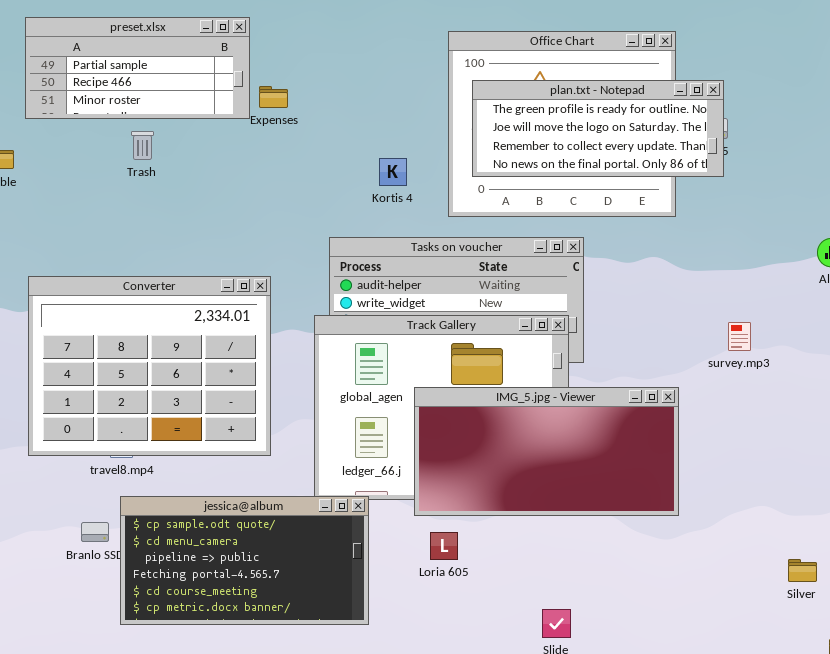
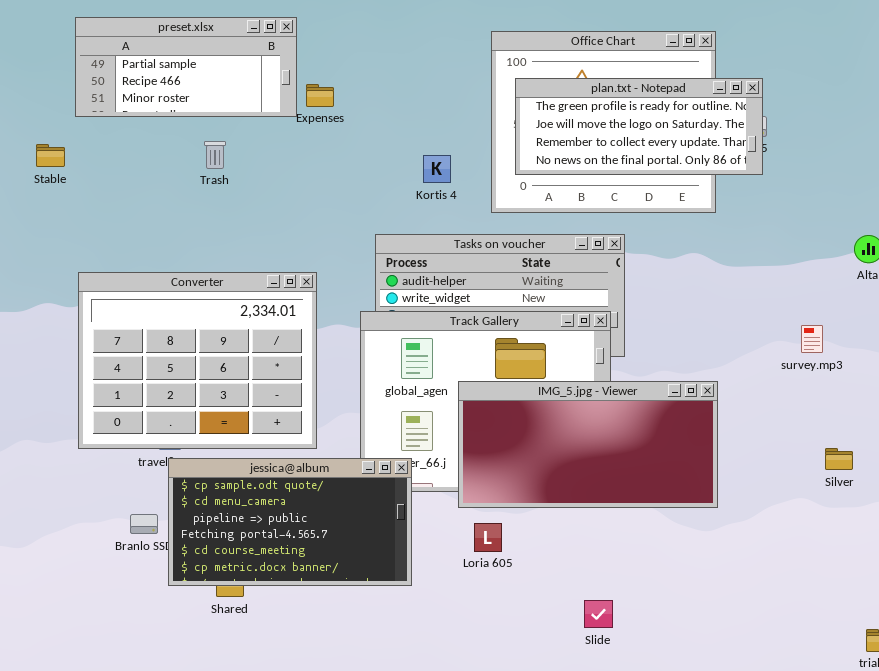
Trash: [131,131,154,160] -> [204,141,226,169], moved
survey.mp3: [728,322,751,351] -> [801,325,823,353], moved
jessica@album: [120,496,369,625] -> [168,458,412,586], moved
Silver: [788,559,817,582] -> [825,448,853,470], moved

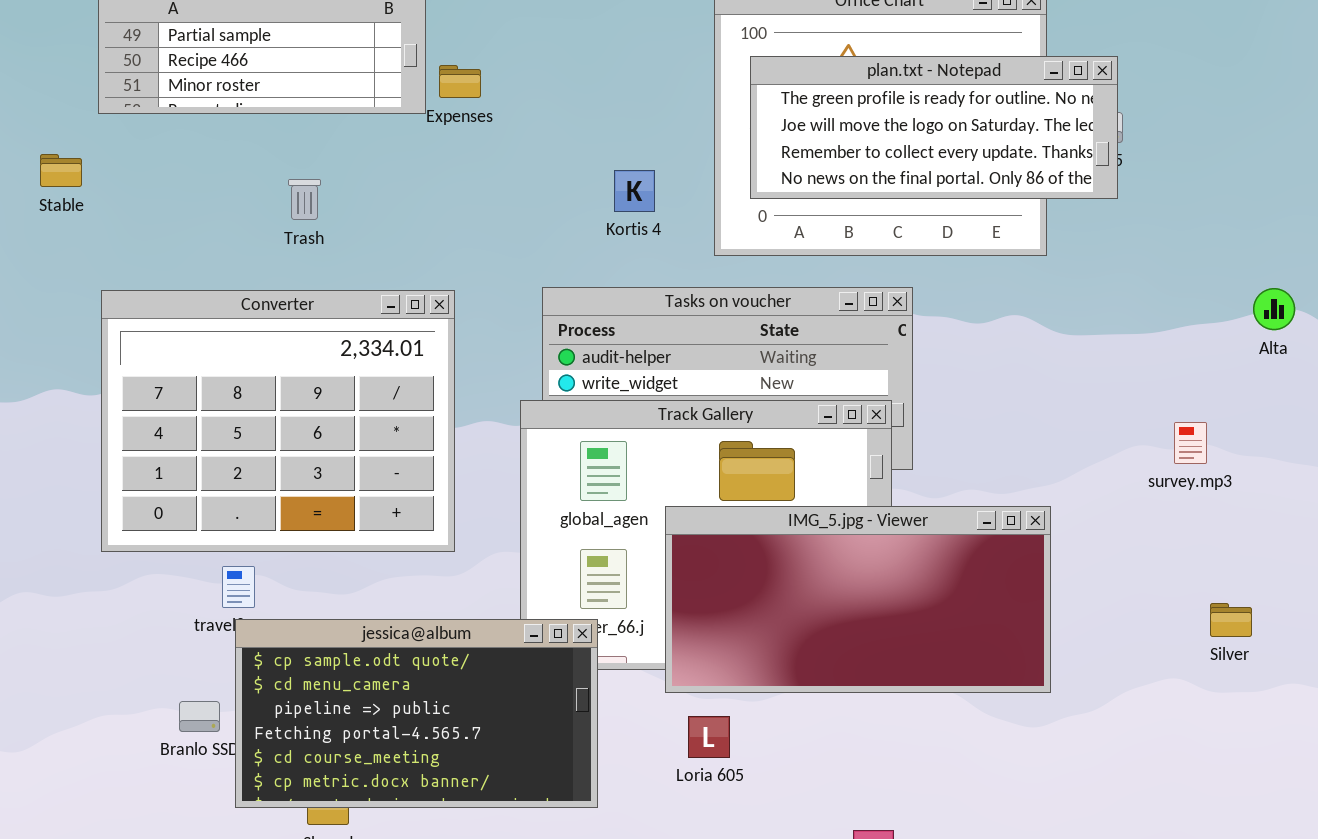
Trash: [204,141,226,169] -> [288,179,321,220], moved
Converter: [78,272,317,449] -> [101,290,455,552], moved

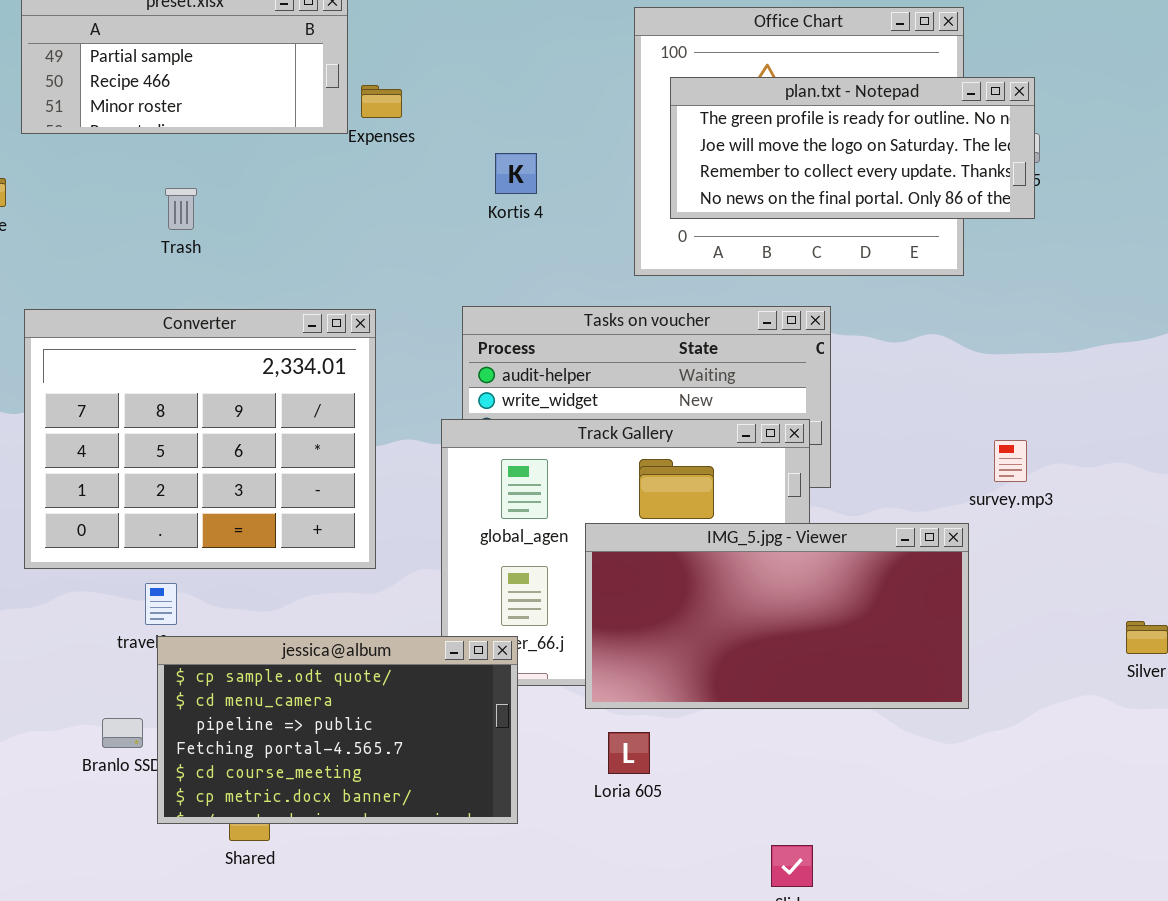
Kortis 4: [614,170,655,212] -> [495,153,537,194], moved
Trash: [288,179,321,220] -> [165,188,197,230], moved
survey.mp3: [1174,422,1207,464] -> [994,440,1027,482], moved

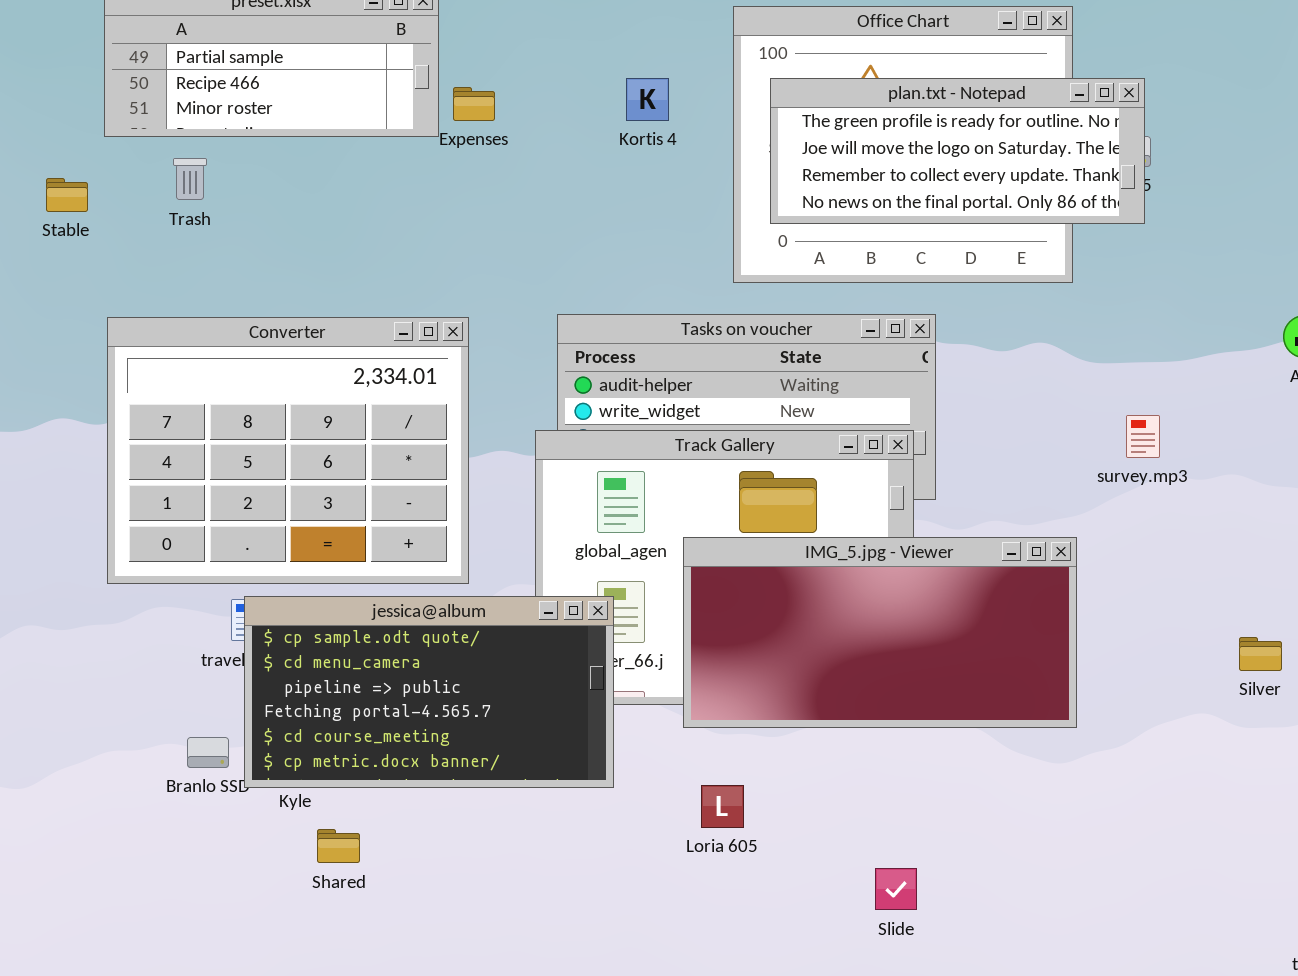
Kortis 4: [495,153,537,194] -> [626,78,669,121], moved
Trash: [165,188,197,230] -> [173,158,207,200], moved
survey.mp3: [994,440,1027,482] -> [1126,415,1160,458], moved
jessica@album: [157,636,518,824] -> [244,596,614,788], moved
Loria 605: [608,732,650,774] -> [701,785,744,828], moved

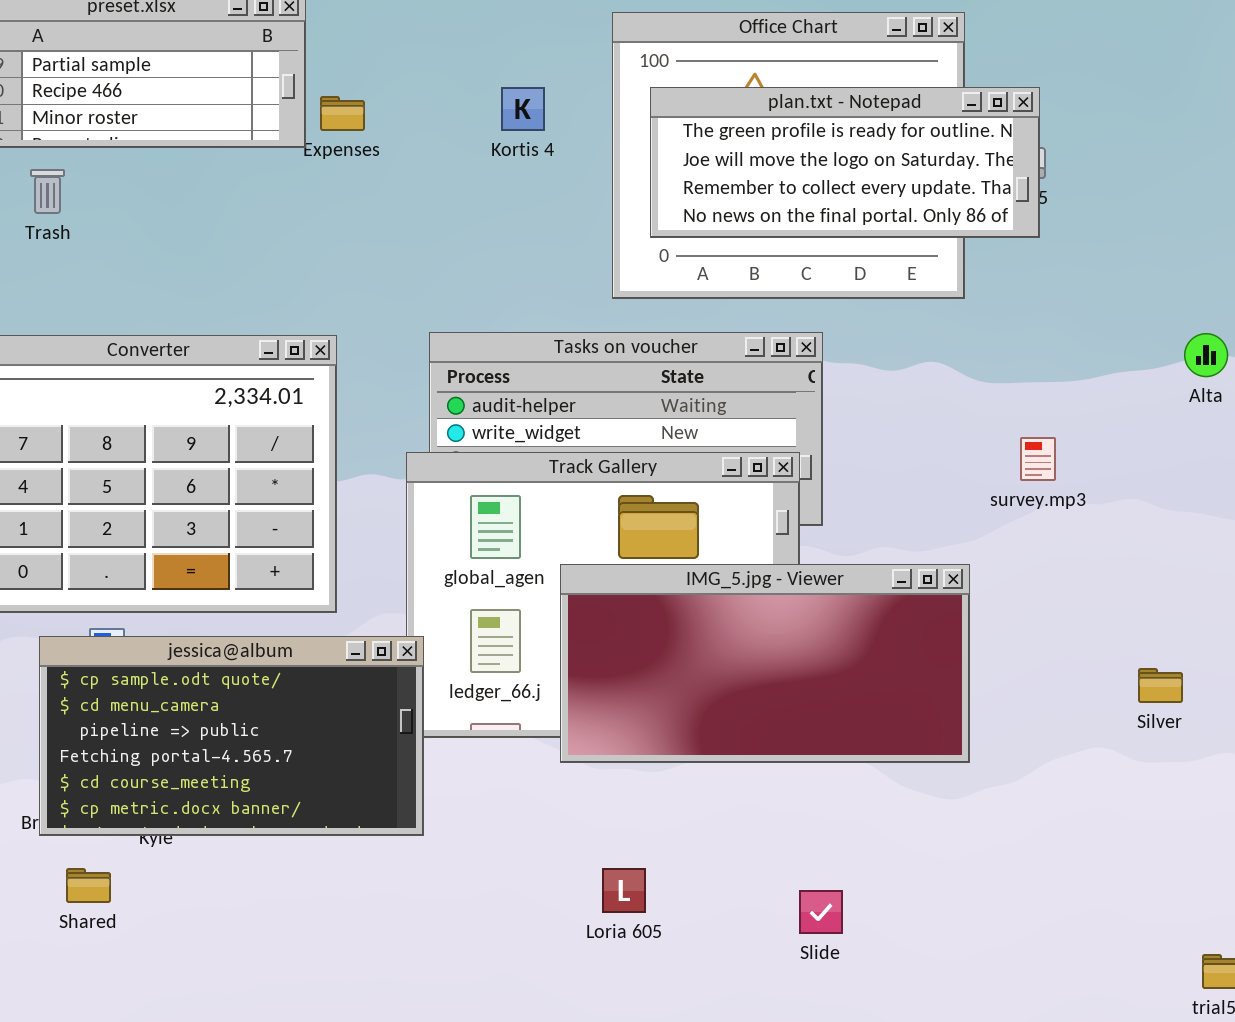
jessica@album: [244,596,614,788] -> [39,636,424,836], moved
Loria 605: [701,785,744,828] -> [602,868,646,913], moved
Shared: [317,829,360,863] -> [66,868,111,903], moved
Slide: [875,868,917,910] -> [799,890,843,934], moved

